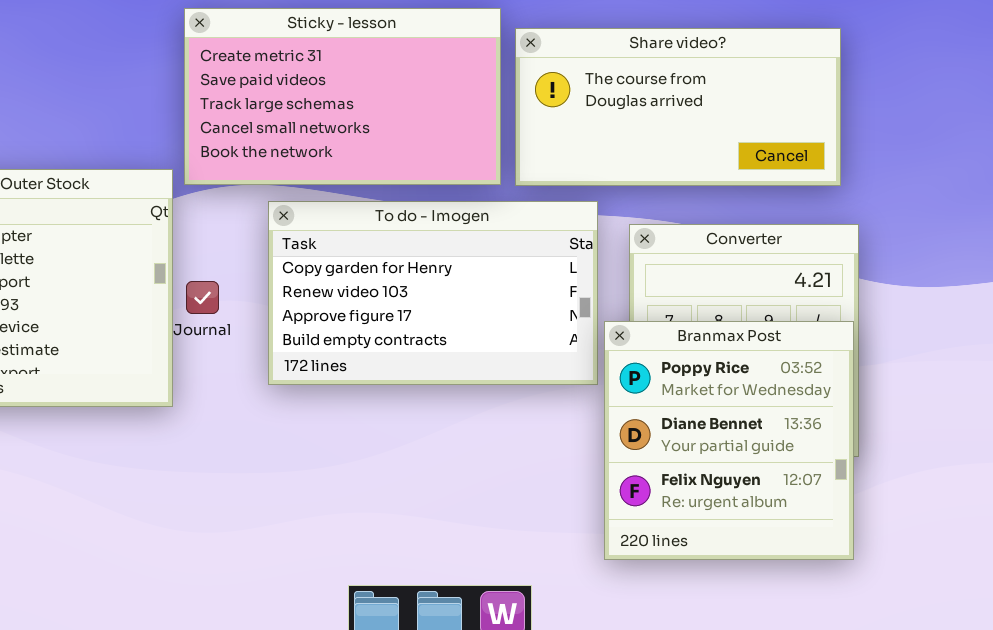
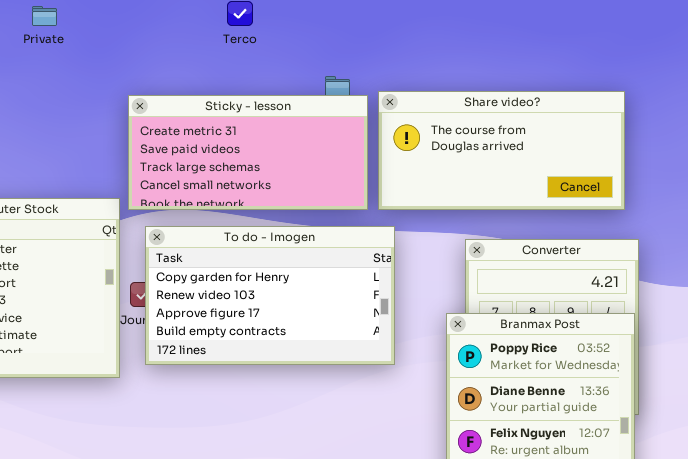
Sticky - lesson: [184,8,501,185] -> [128,95,368,210], resized
To do - Imogen: [268,201,598,385] -> [145,226,395,365], moved

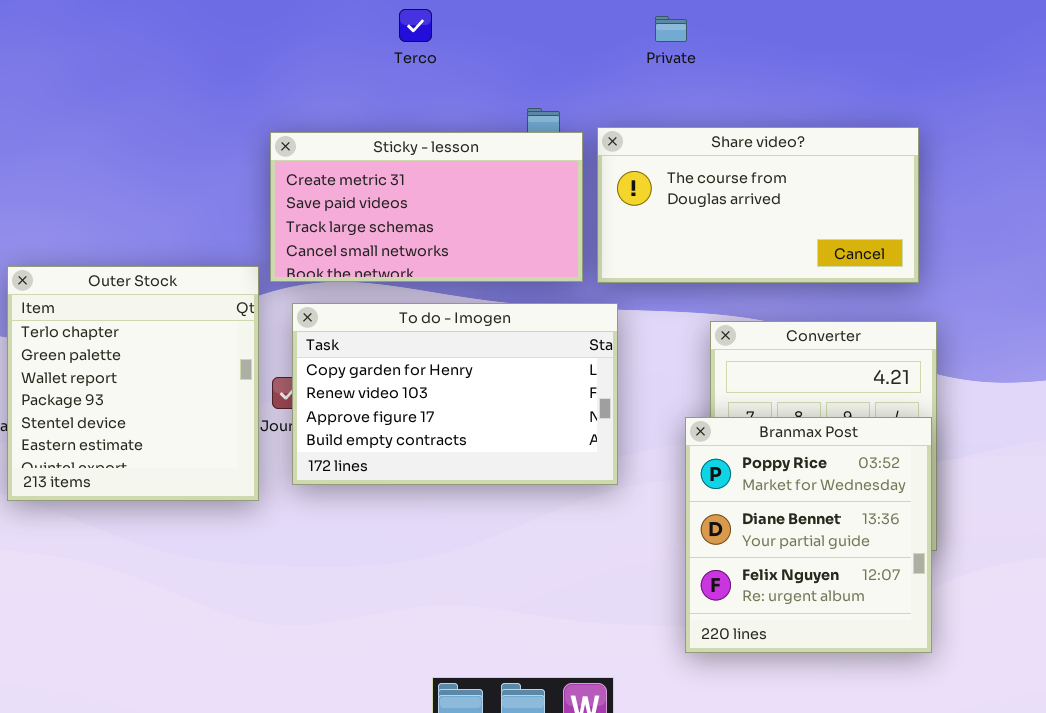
Private: [32,6,57,26] -> [655,16,687,42], moved

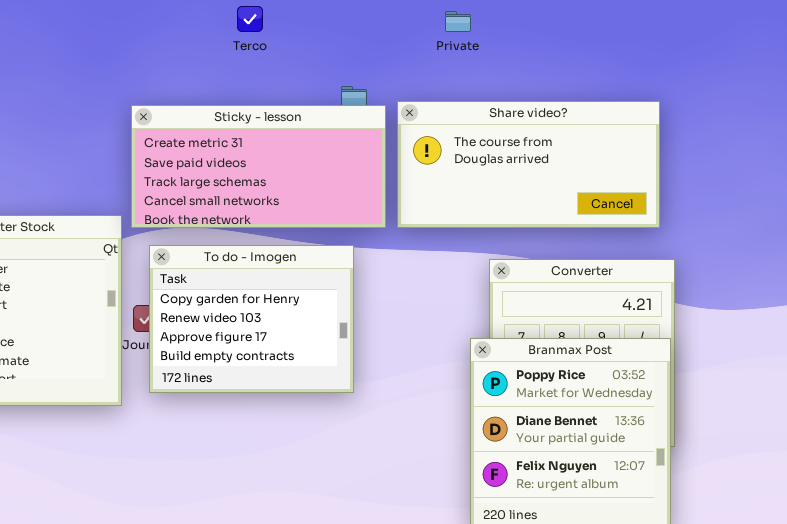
To do - Imogen: [292,303,618,485] -> [149,245,354,393], resized

